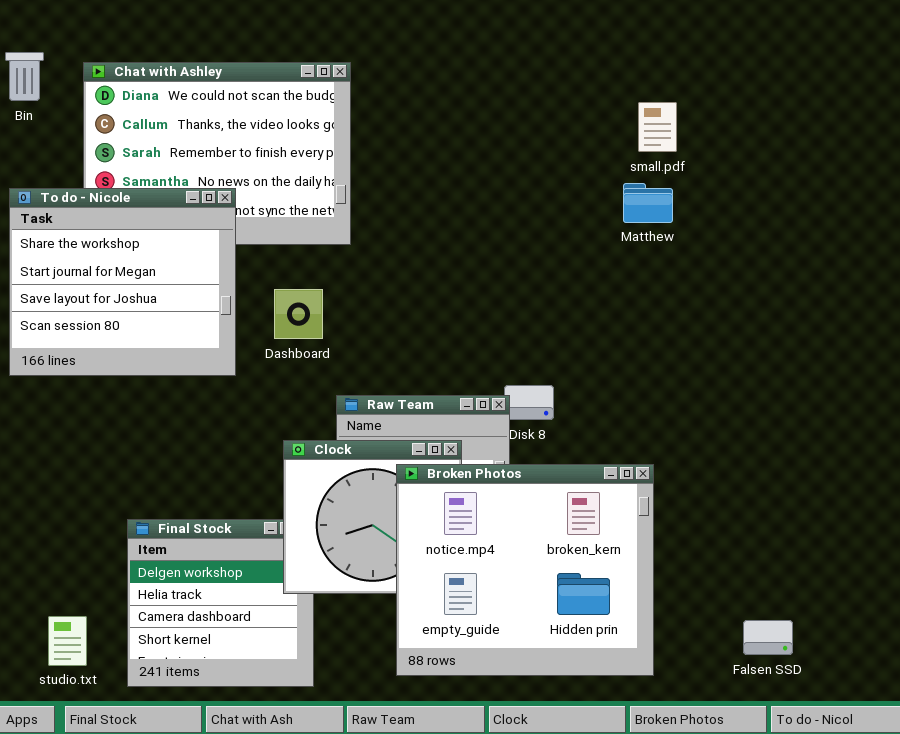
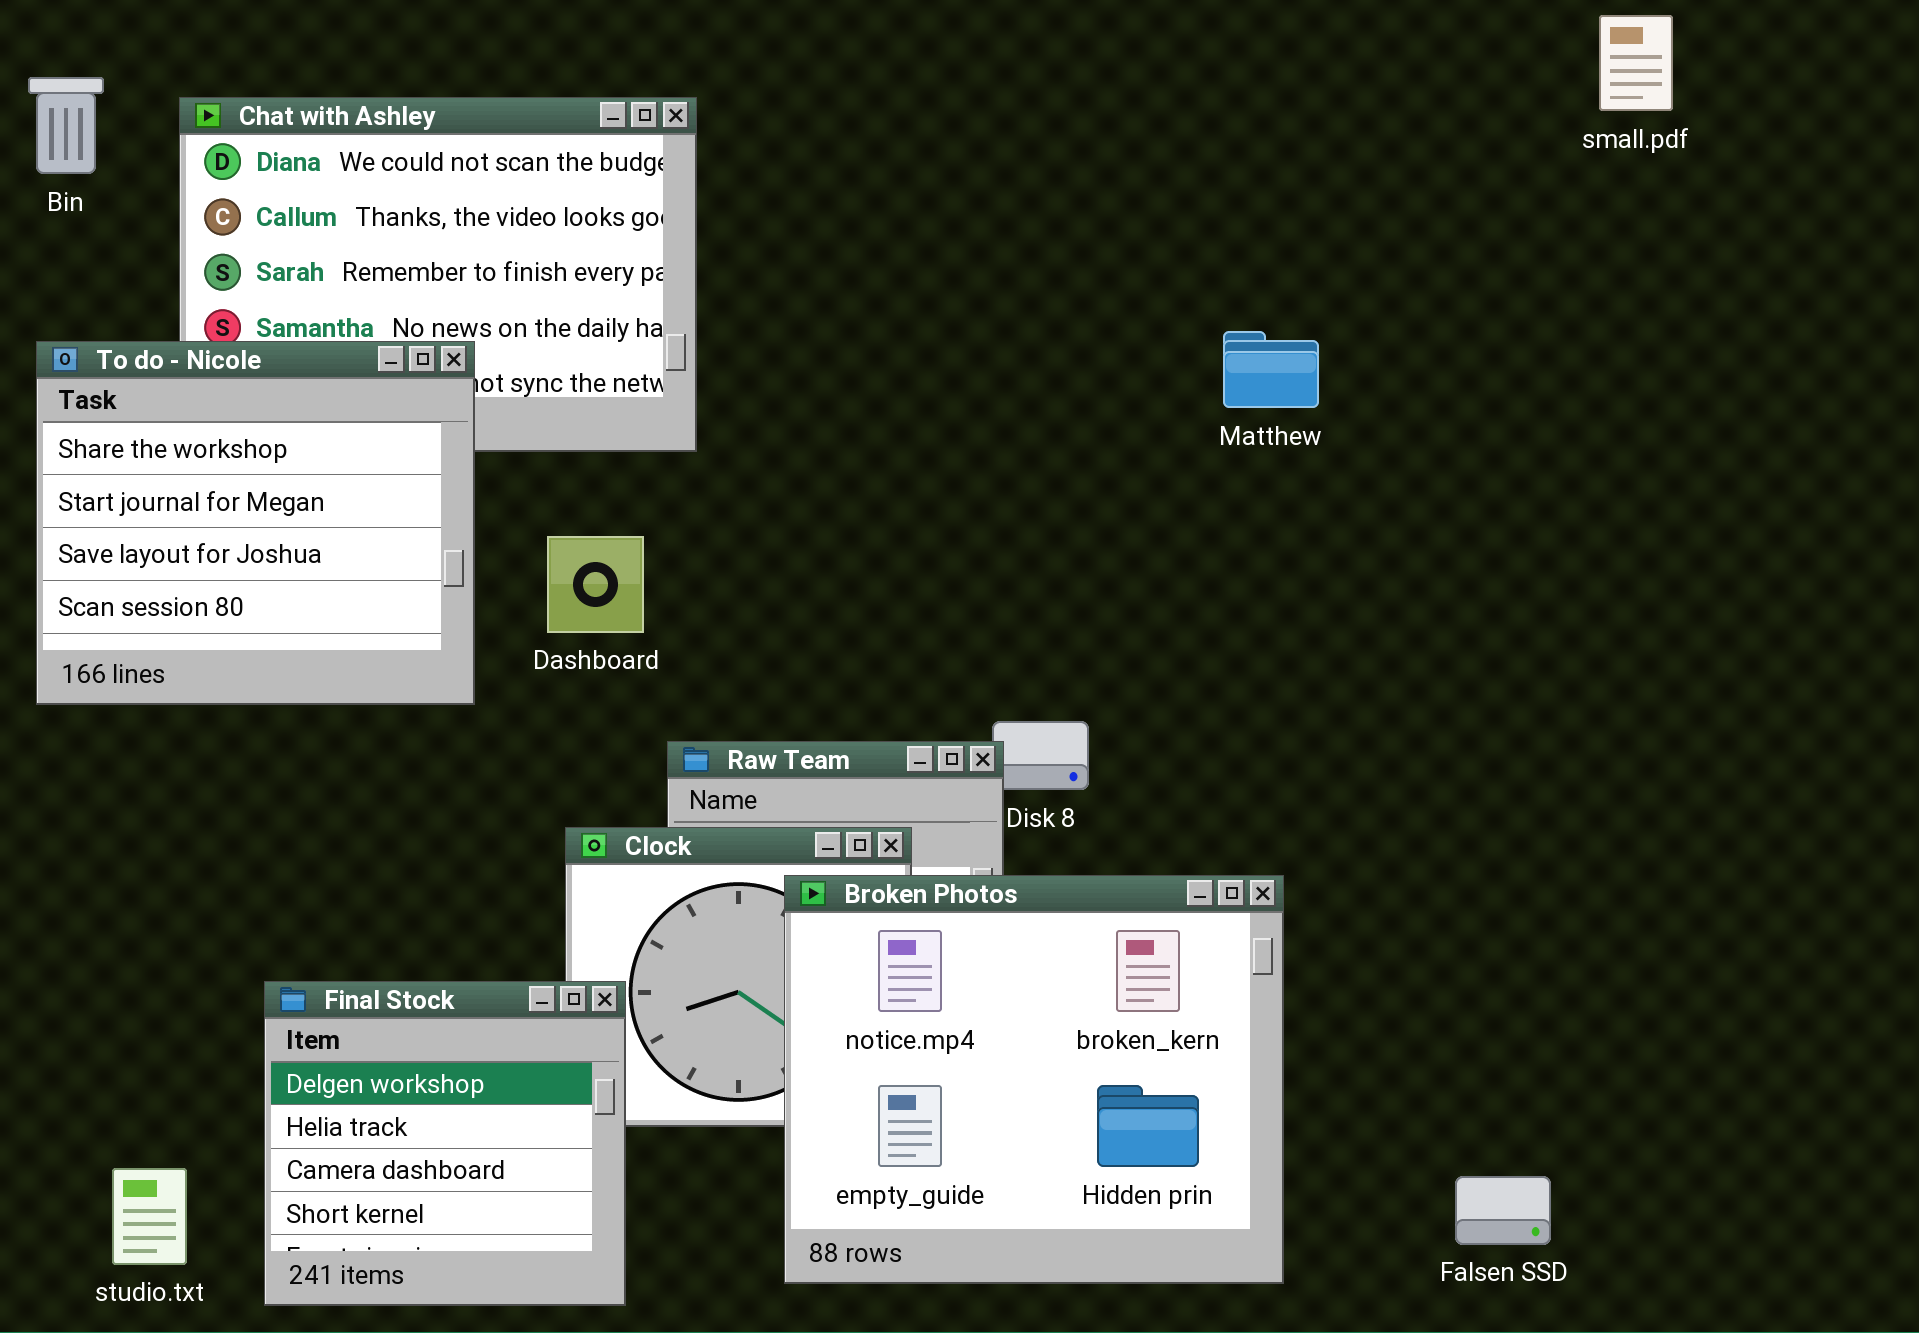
small.pdf: [638,102,677,152] -> [1599,15,1673,111], moved
Final Stock: [127,519,314,687] -> [264,981,626,1306], raised

